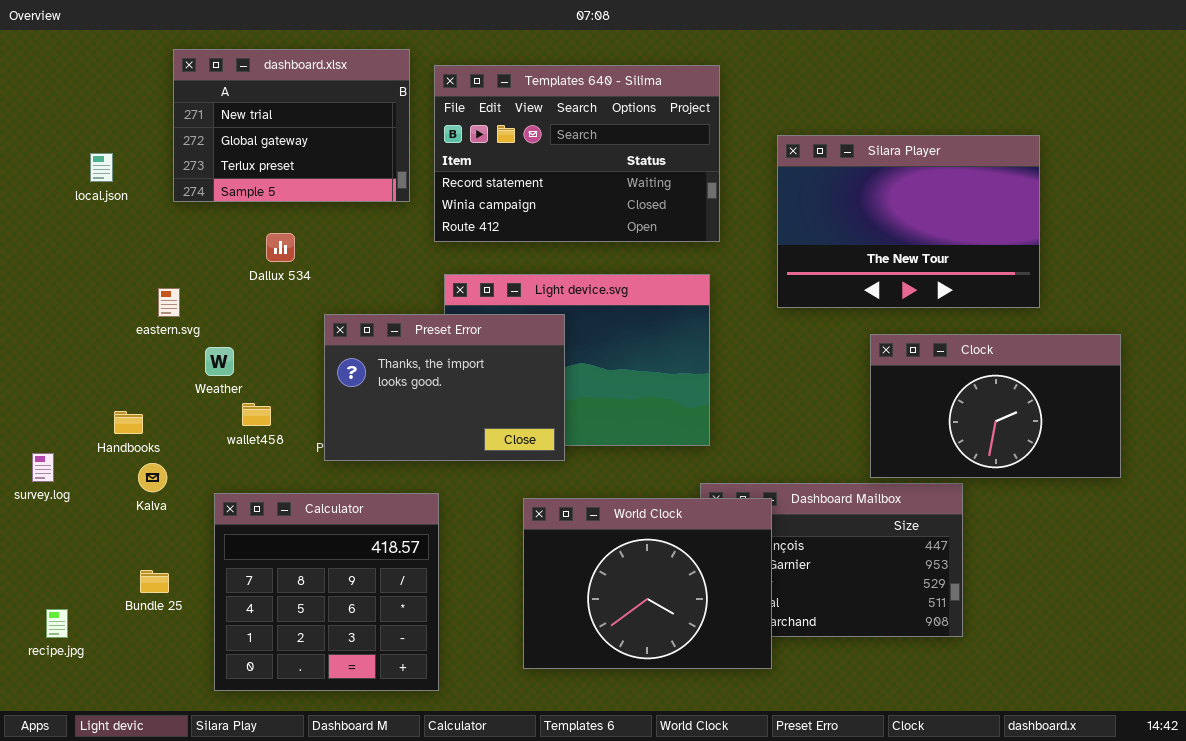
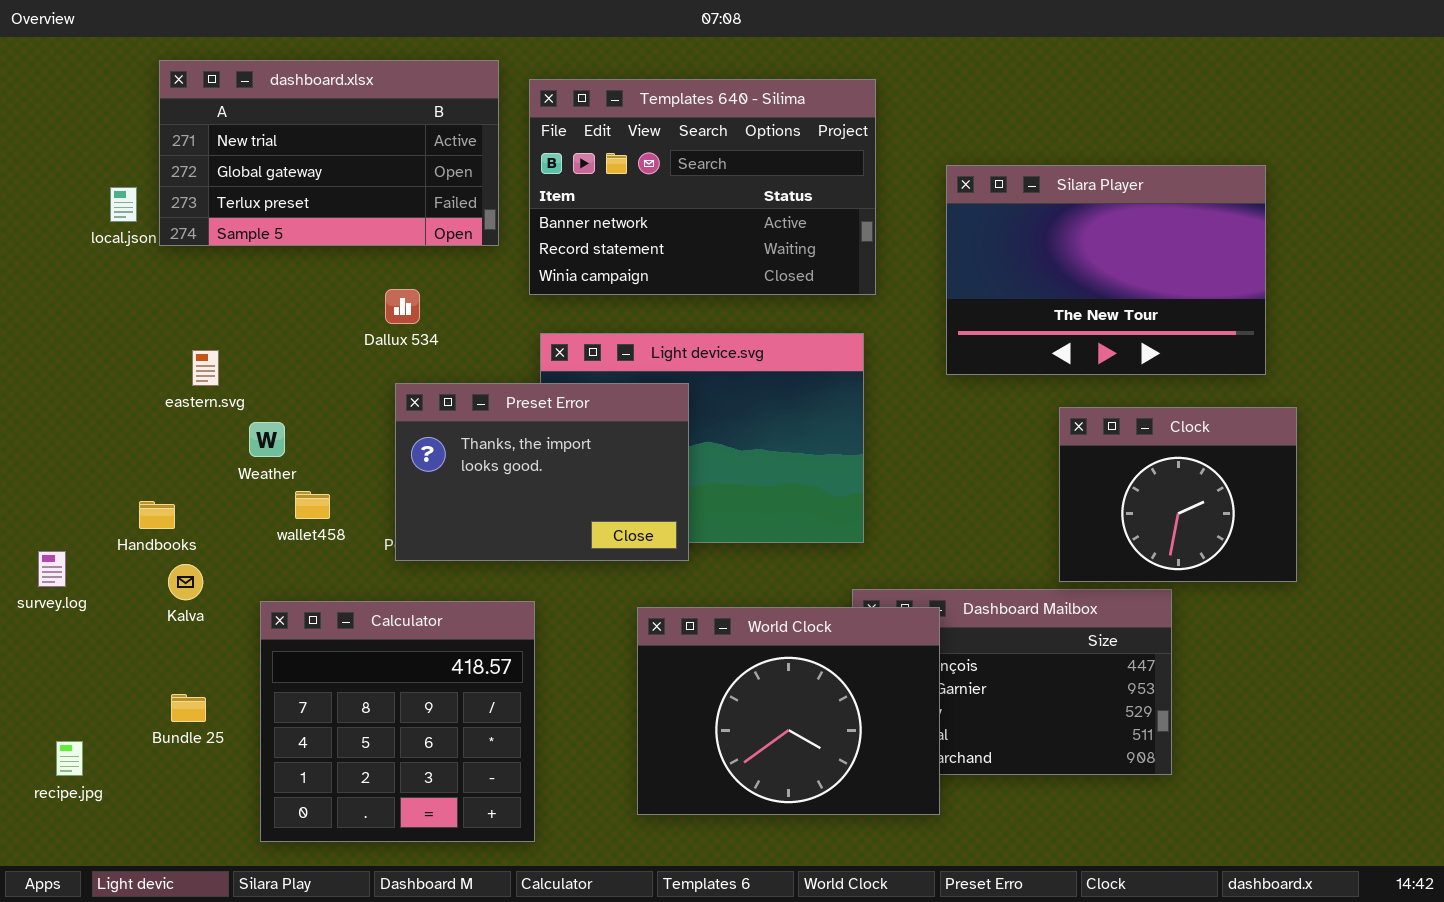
dashboard.xlsx: [173,49,410,202] -> [159,60,499,246], resized
Templates 640 - Silima: [434,65,720,242] -> [529,79,876,295], scrolled up 1 row
Dallux 534: [266,233,295,262] -> [385,289,420,324], moved
Clock: [870,334,1121,478] -> [1059,407,1297,582], resized

